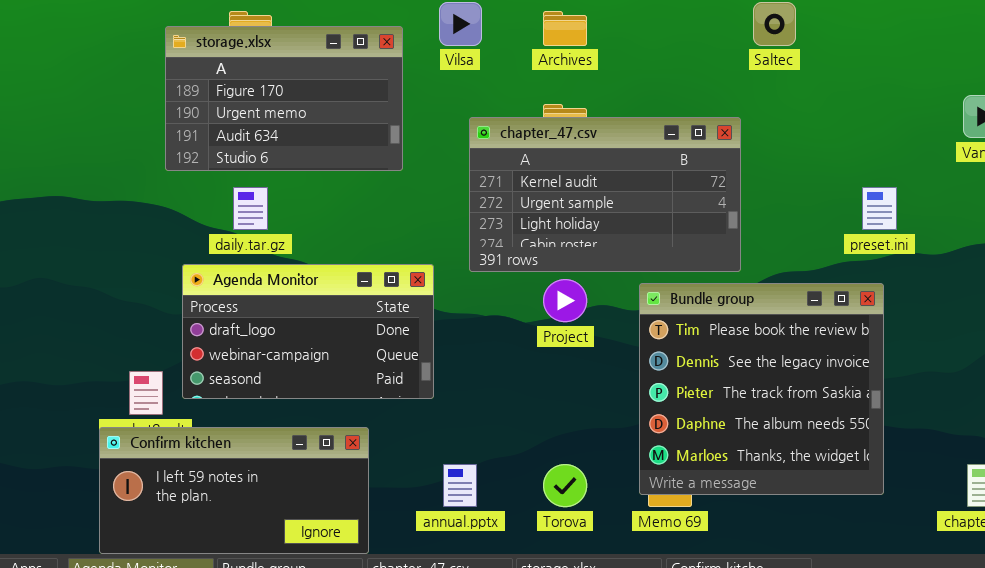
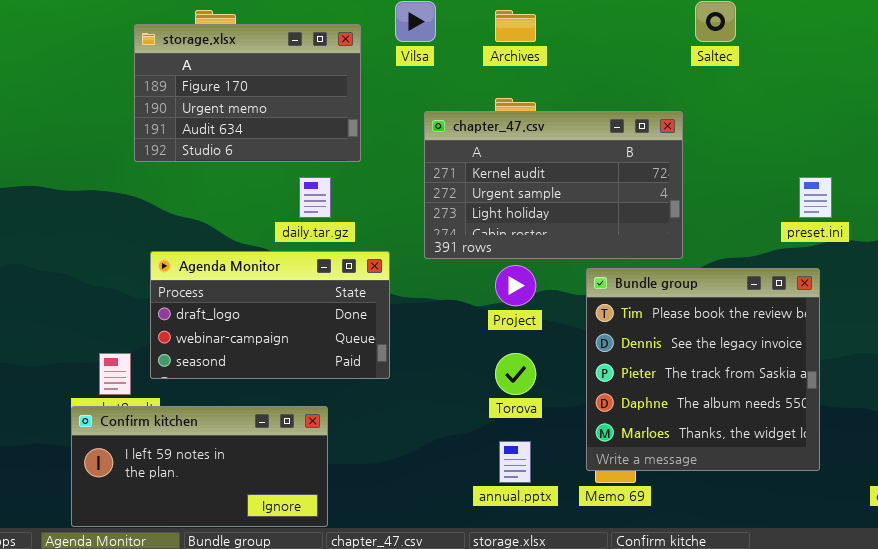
daily.tar.gz: [233,187,268,230] -> [299,177,331,218], moved
annual.pptx: [443,464,477,507] -> [499,441,531,483], moved
Torova: [543,464,587,507] -> [495,353,536,395], moved

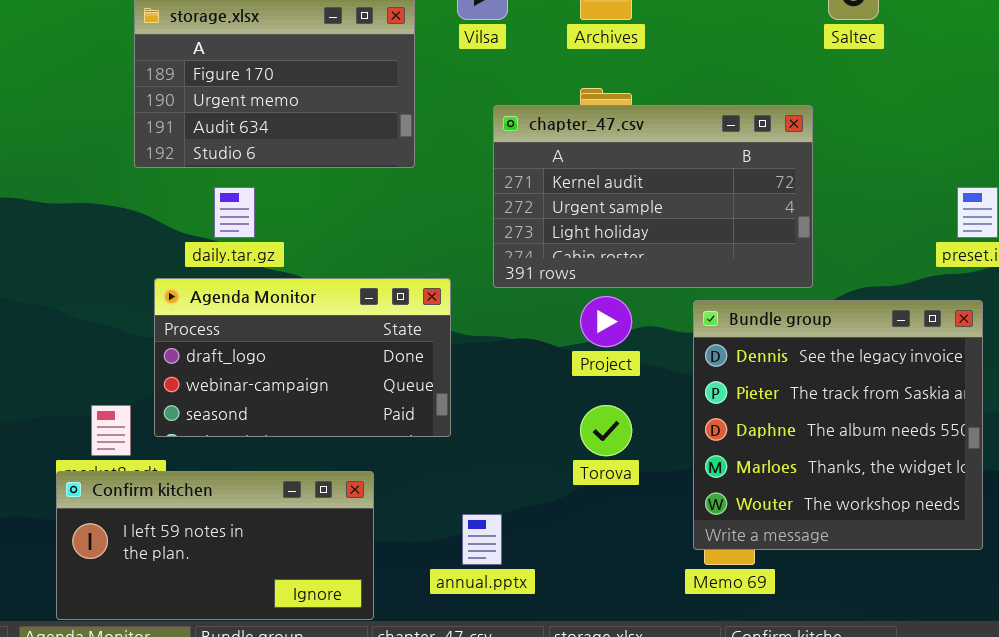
daily.tar.gz: [299,177,331,218] -> [214,187,255,238], moved
Bundle group: [586,268,820,471] -> [693,300,983,550], scrolled down 1 row
annual.pptx: [499,441,531,483] -> [462,514,502,565], moved

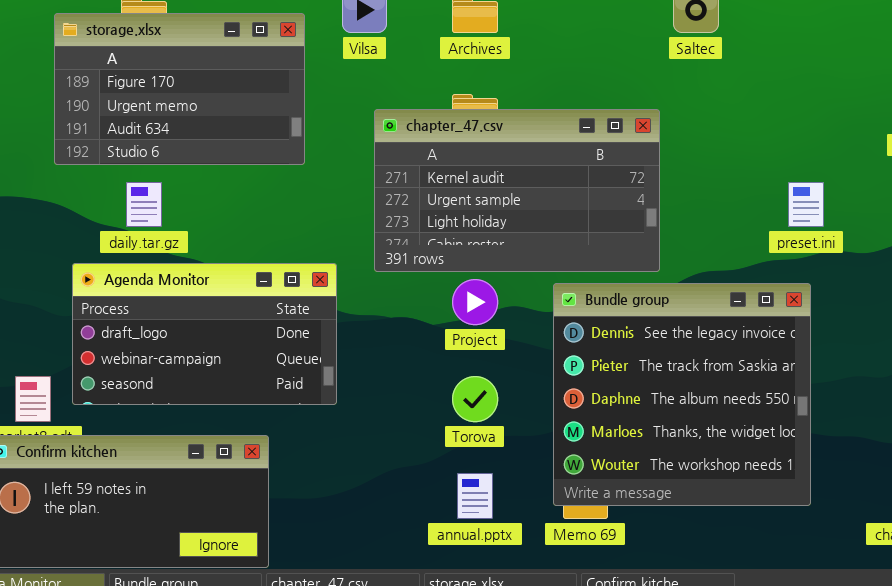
annual.pptx: [462,514,502,565] -> [457,473,493,519], moved

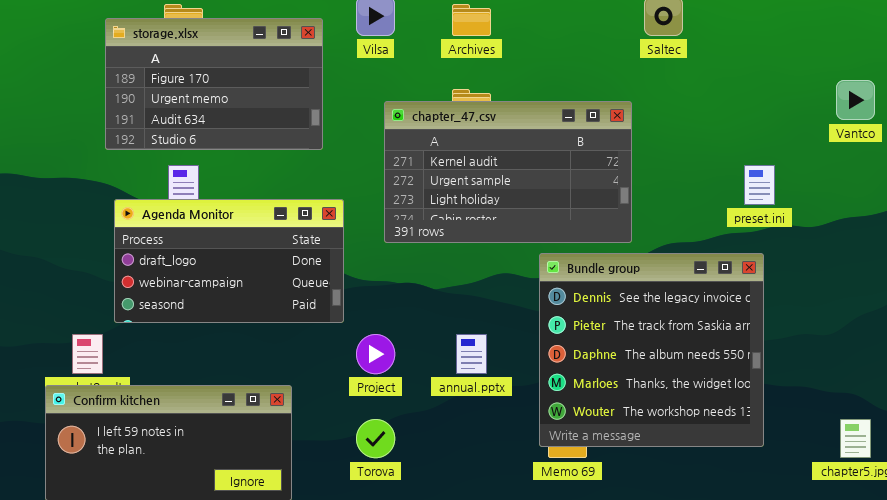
Agenda Monitor: [72,263,337,405] -> [114,199,344,323], moved
Project: [452,279,498,325] -> [356,334,395,374], moved
Torova: [452,376,498,422] -> [356,419,395,458], moved
annual.pptx: [457,473,493,519] -> [456,334,487,374], moved

